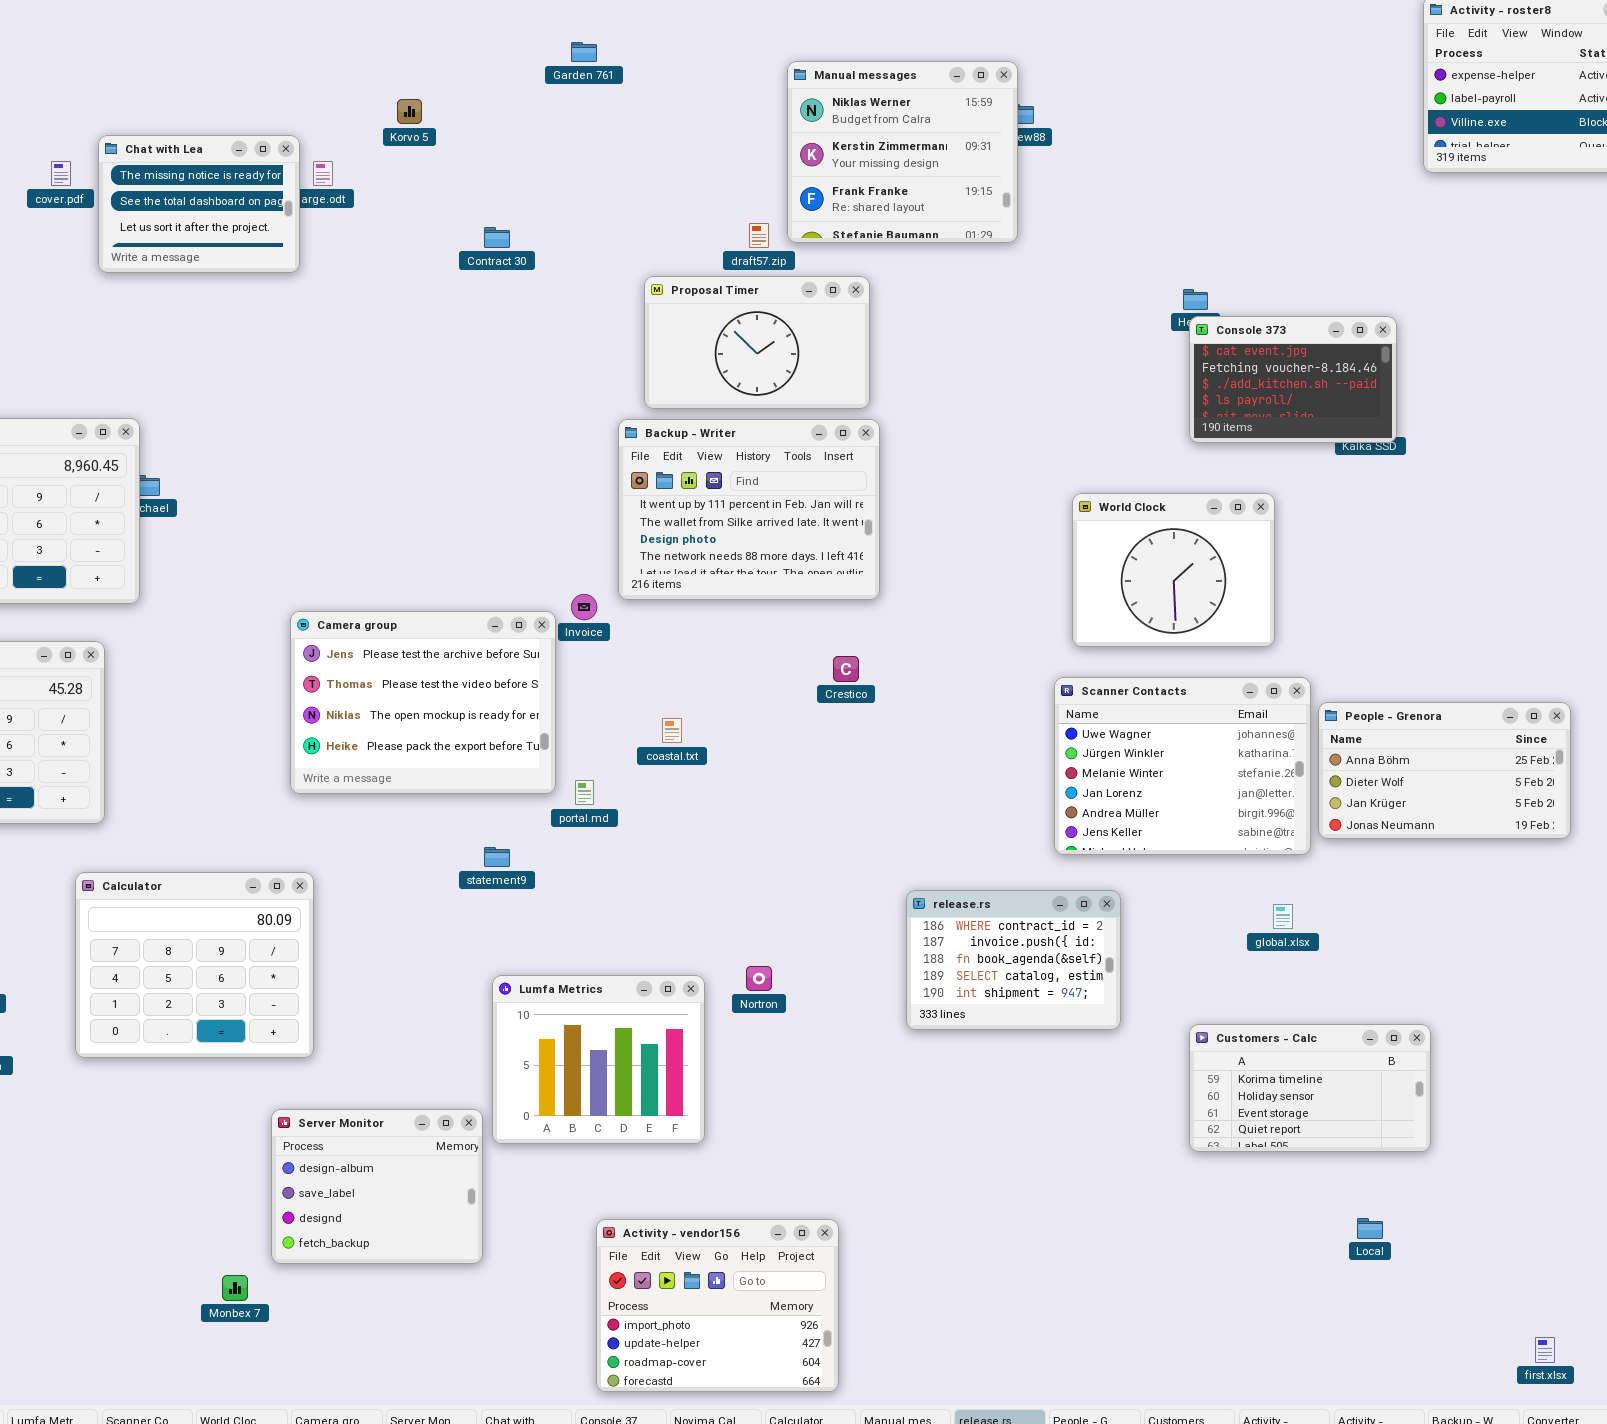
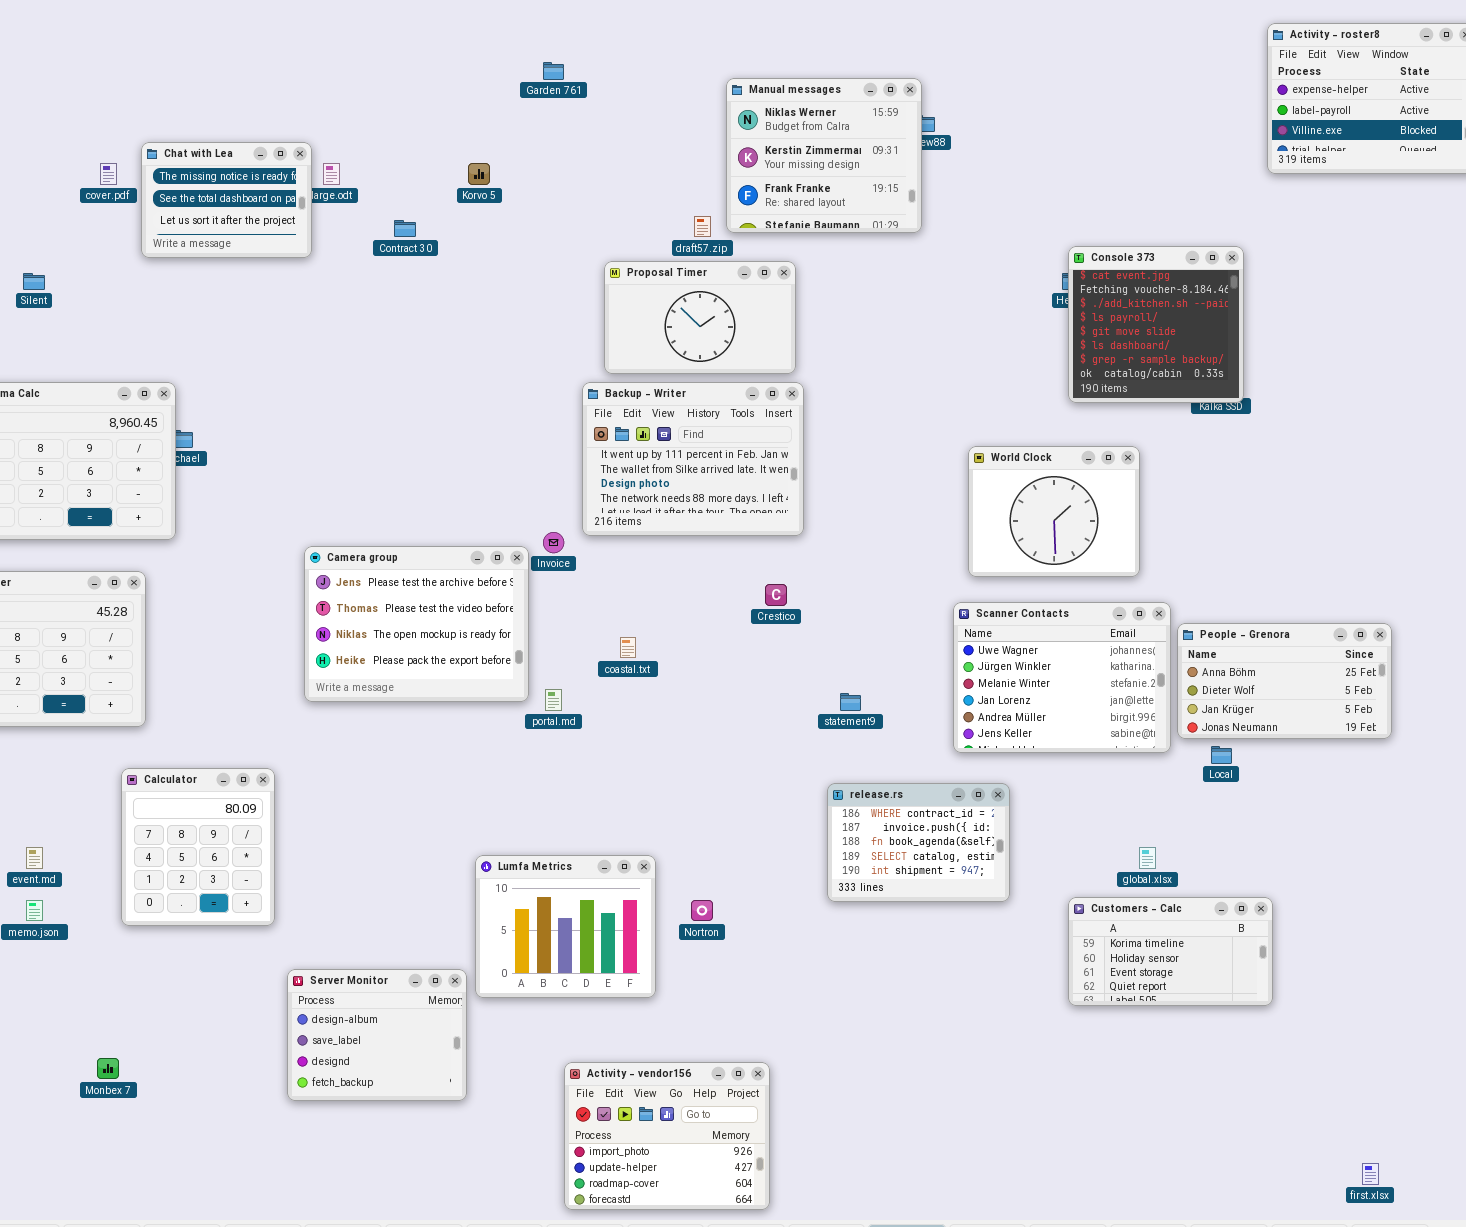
Korvo 5: [397,99,422,124] -> [468,163,490,185], moved
Contract 30: [484,227,510,248] -> [394,220,416,237], moved
Console 373: [1189,316,1397,443] -> [1068,246,1244,403], resized
statement9: [484,847,510,867] -> [840,693,861,711], moved
Calculator: [75,872,314,1058] -> [121,768,275,926], resized
global.xlsx: [1273,904,1293,929] -> [1139,847,1156,869], moved
Nortron: [746,966,772,991] -> [691,900,713,921], moved
Local: [1357,1218,1383,1239] -> [1211,746,1232,764], moved
Monbex 7: [222,1275,248,1301] -> [97,1058,119,1079], moved

